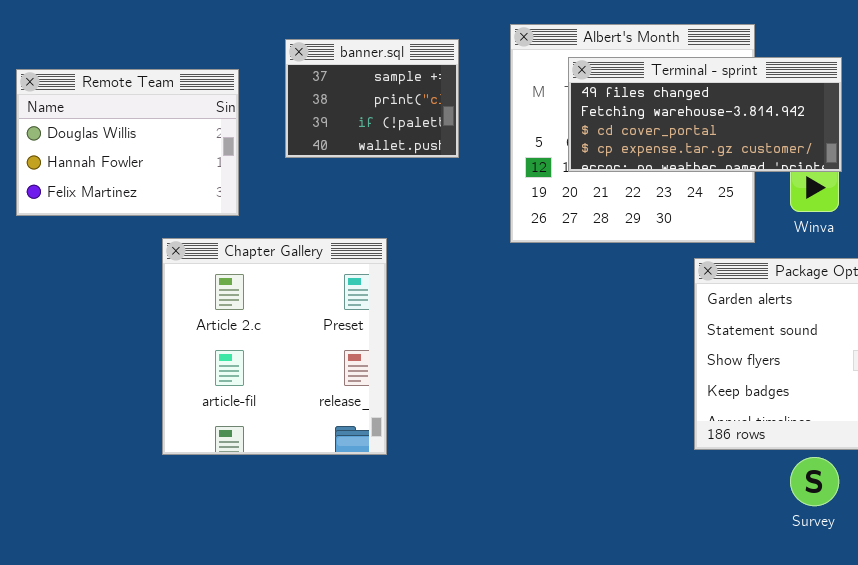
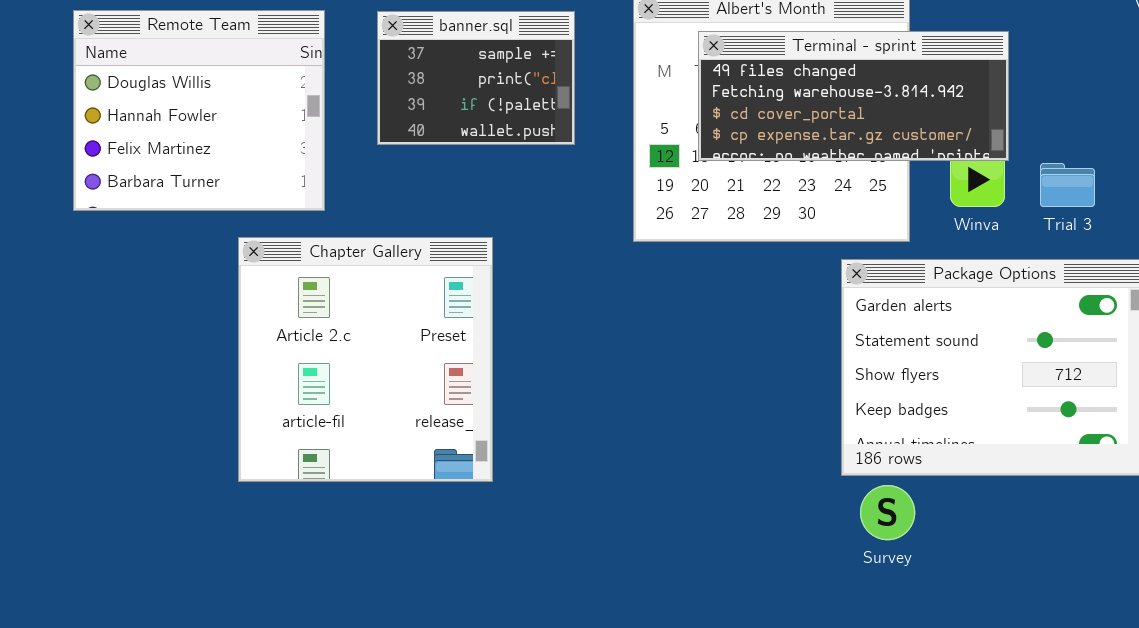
Remote Team: [16,69,239,216] -> [73,10,325,211], resized
Survey: [790,457,839,506] -> [860,485,915,540], moved

